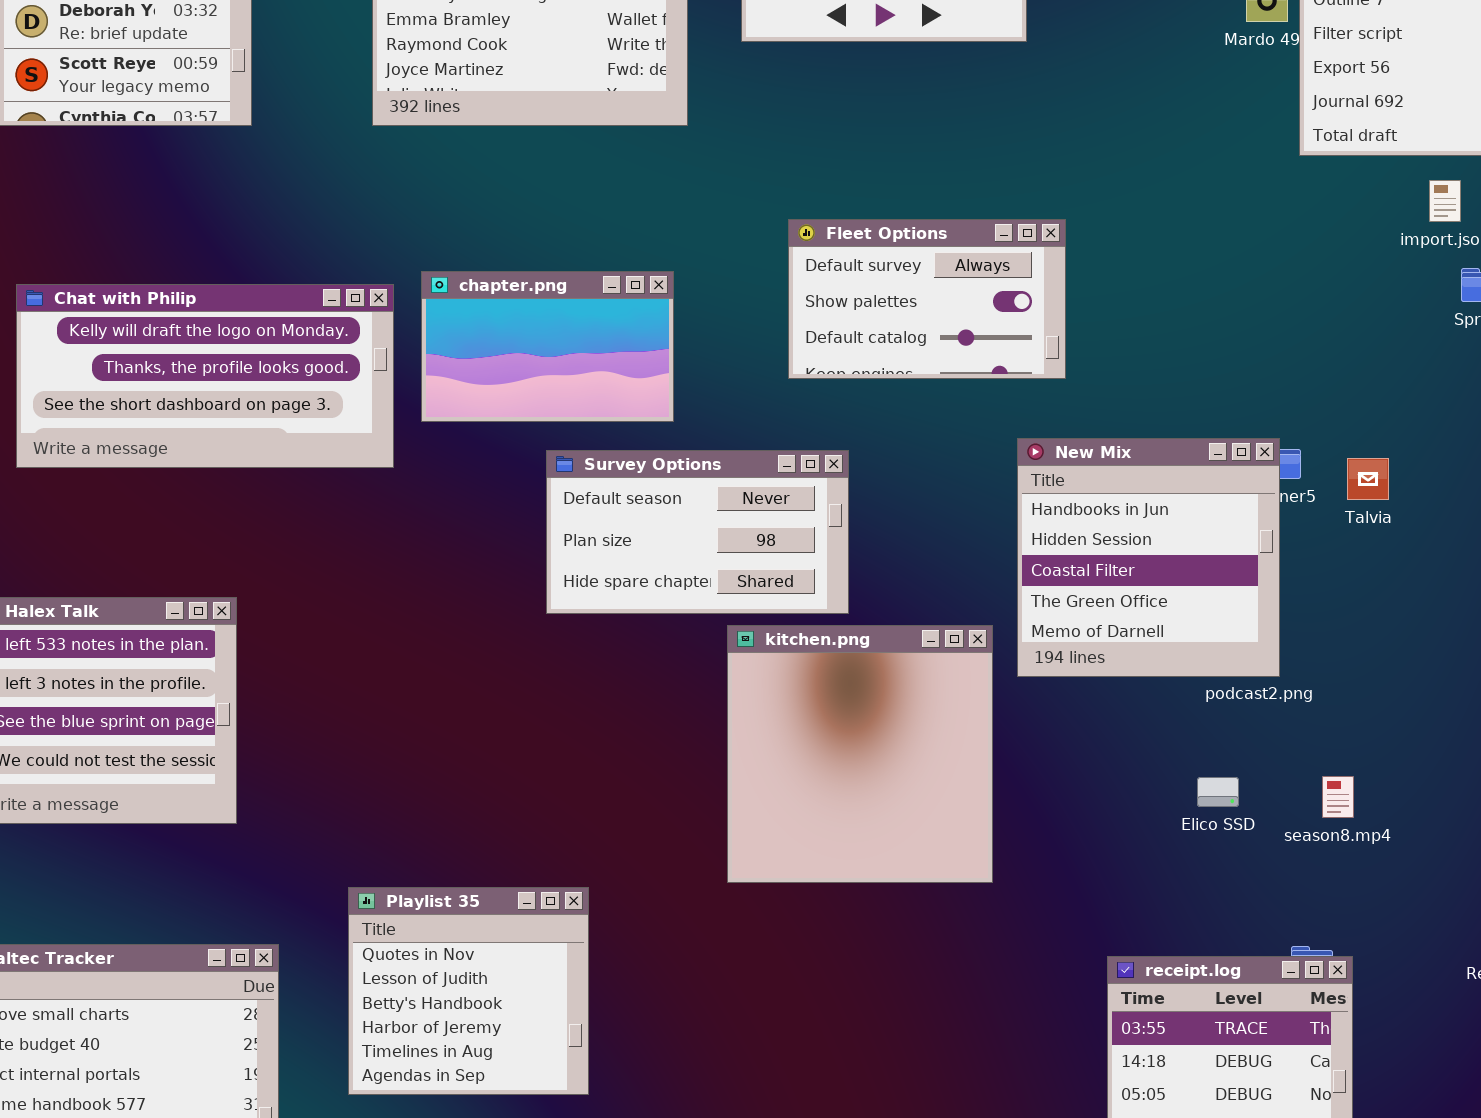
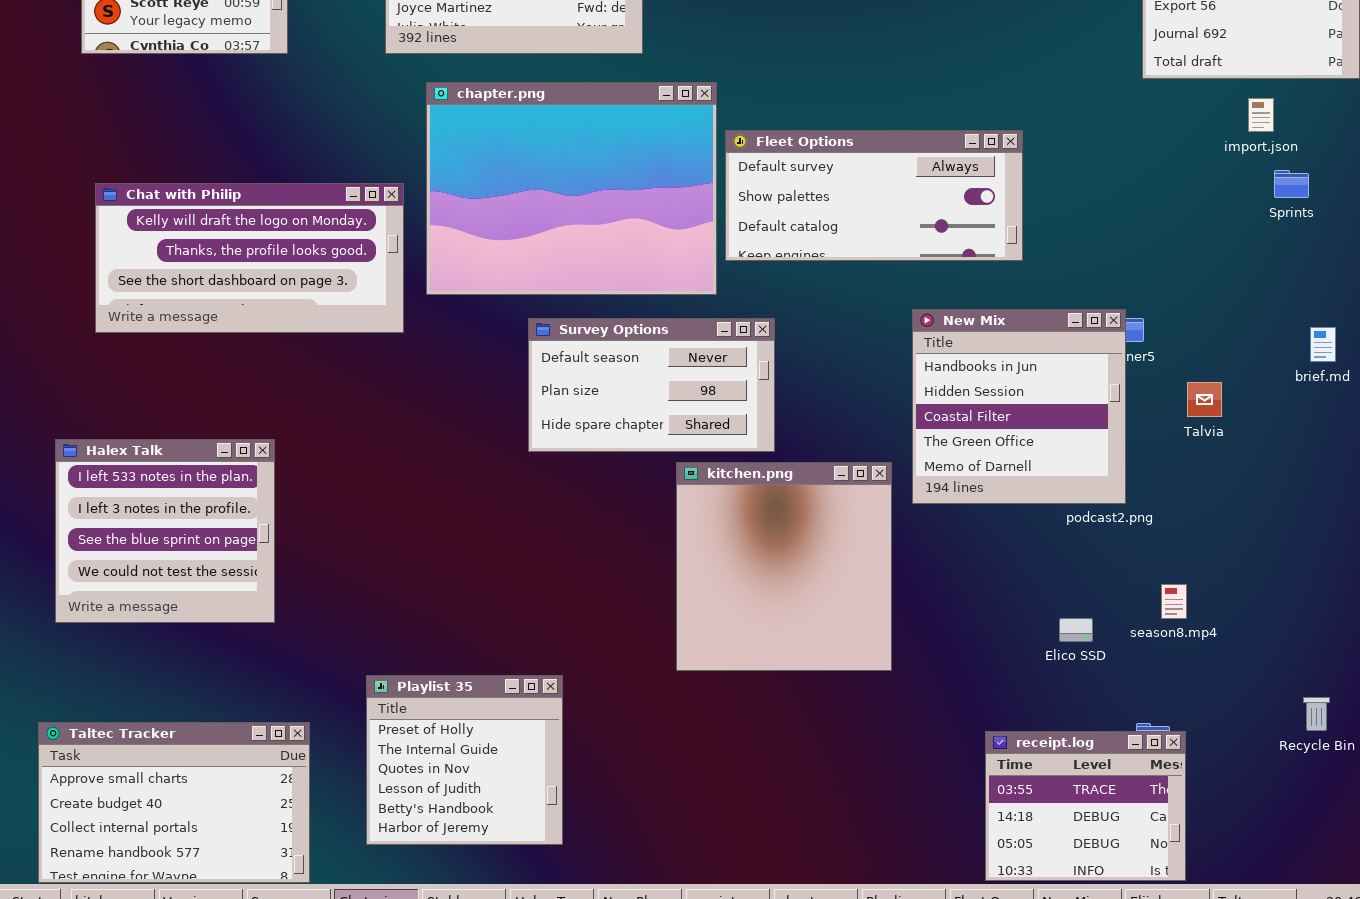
Fleet Options: [788,219,1066,379] -> [725,130,1023,261], resized
chapter.png: [421,271,674,422] -> [426,82,717,295], resized
Talvia: [1347,458,1389,500] -> [1187,382,1222,417], moved
Elico SSD: [1197,777,1239,807] -> [1059,618,1093,642], moved
Playlist 35: [348,887,589,1095] -> [366,675,563,845], scrolled up 2 rows

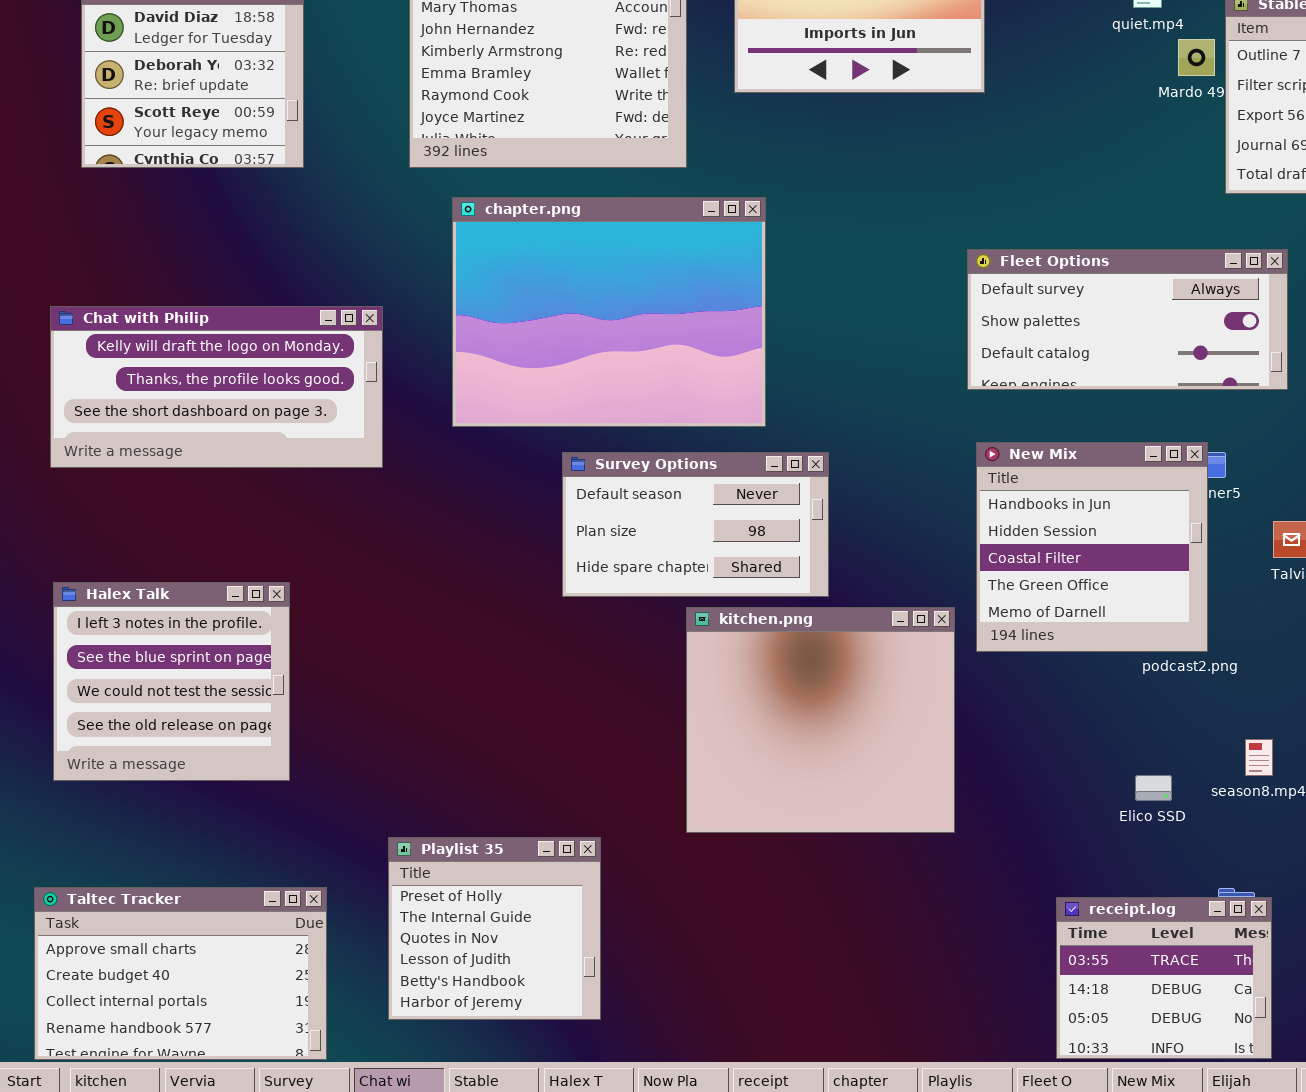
Fleet Options: [725,130,1023,261] -> [967,249,1288,390], moved
Chat with Philip: [95,183,404,333] -> [50,306,383,468], moved
Halex Talk: [55,439,275,623] -> [53,582,290,781], scrolled down 1 row
kitchen.png: [676,462,892,671] -> [686,607,955,833], resized

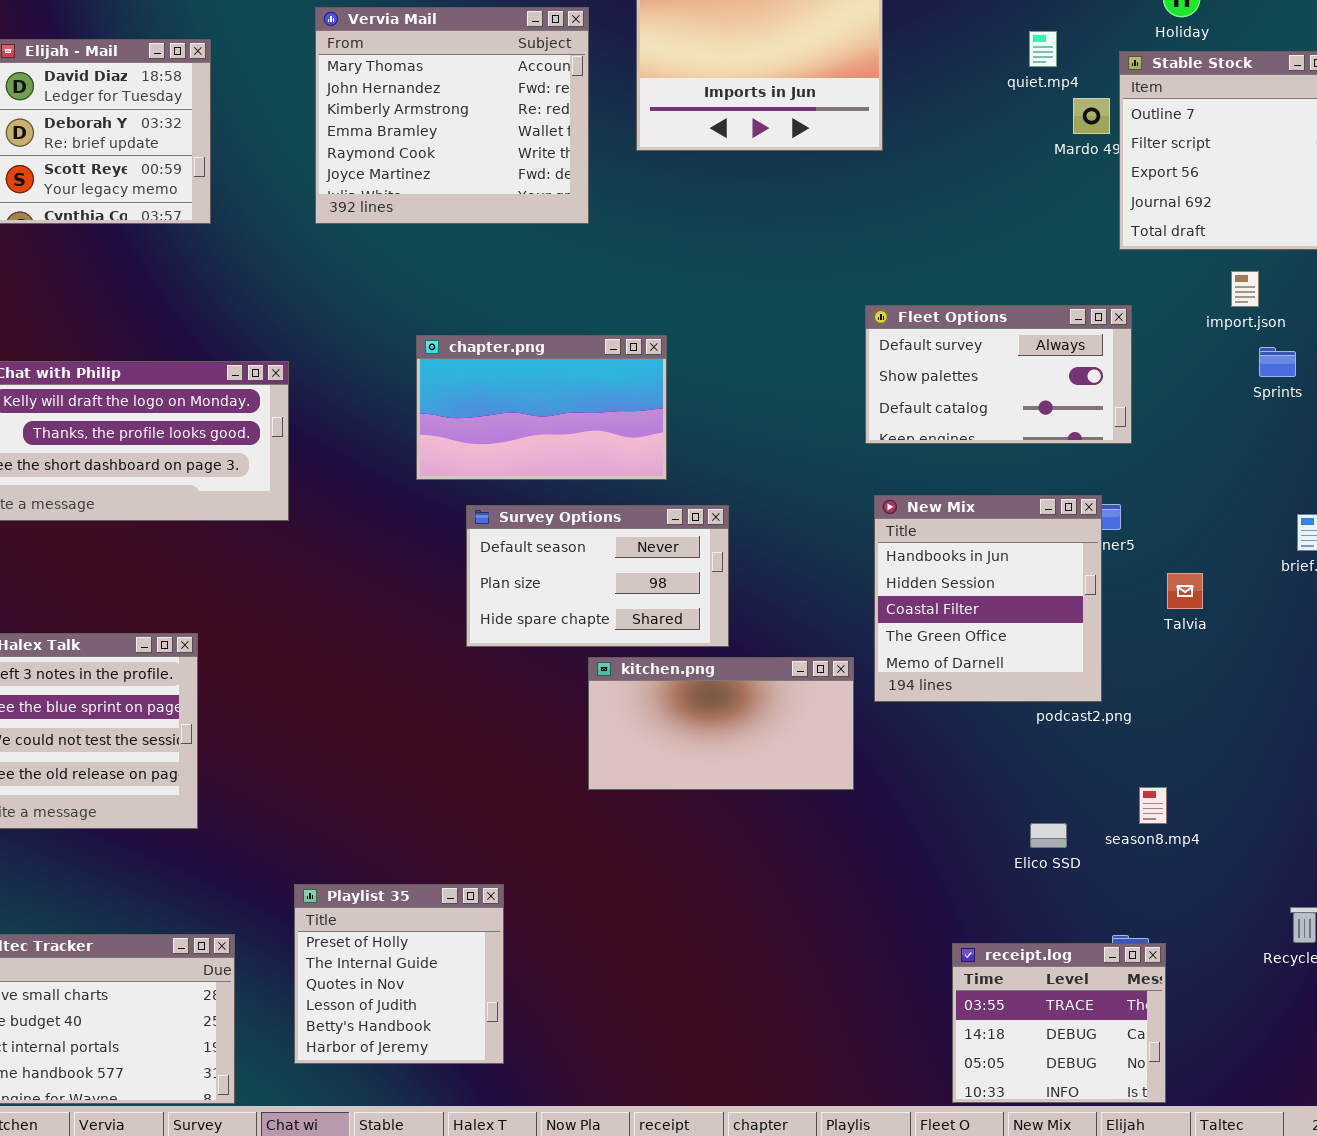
chapter.png: [452,197,766,427] -> [416,335,667,480], resized
Fleet Options: [967,249,1288,390] -> [865,305,1132,444], resized
kitchen.png: [686,607,955,833] -> [588,657,854,790], resized

